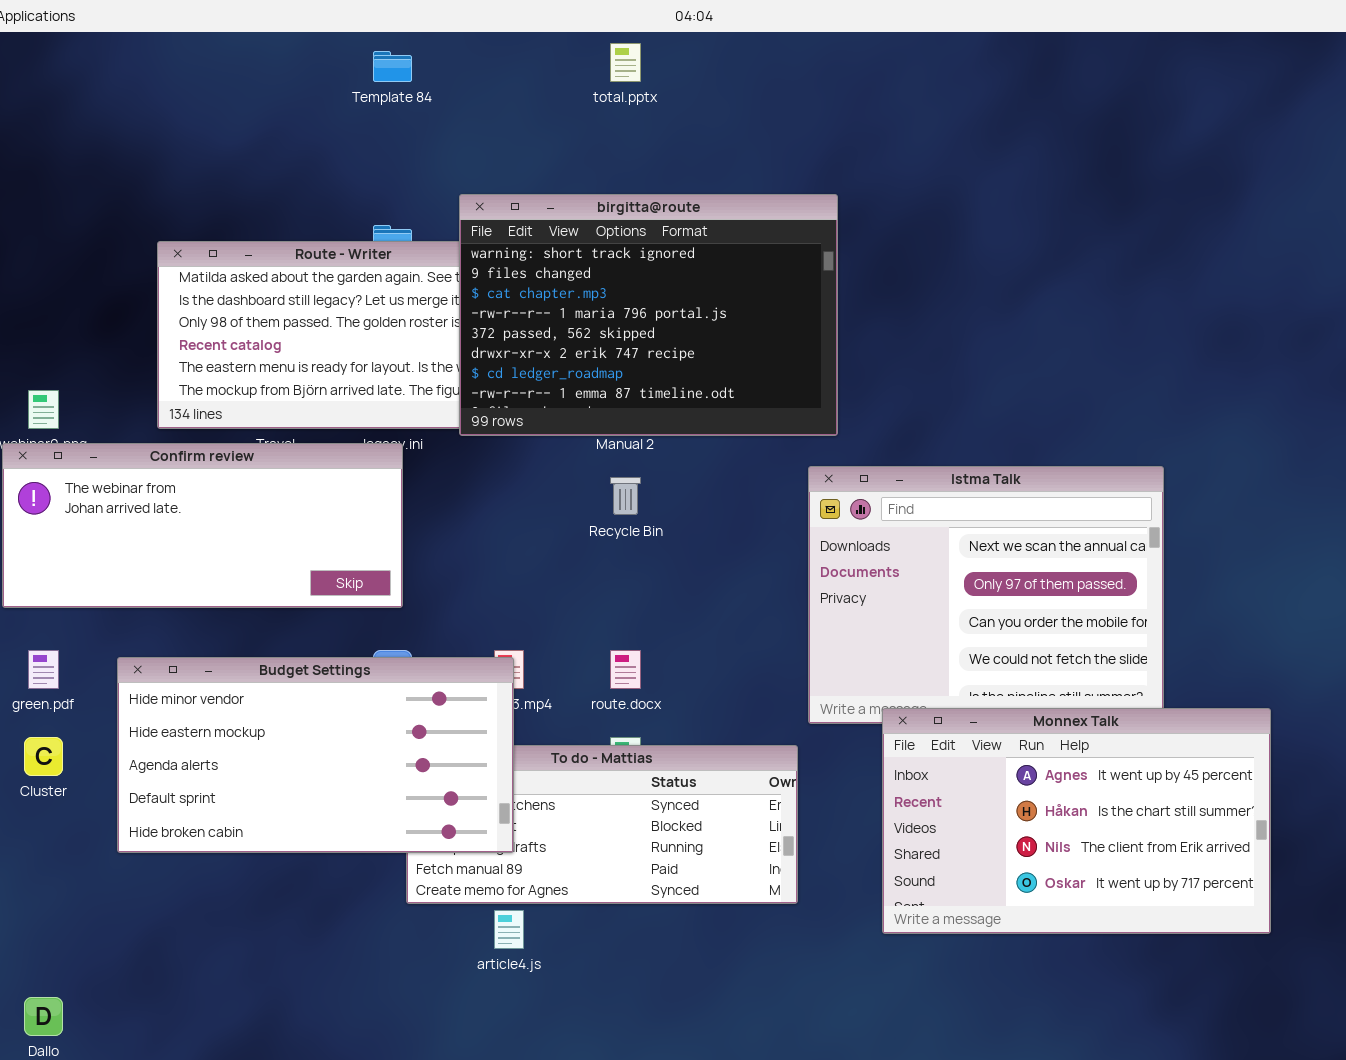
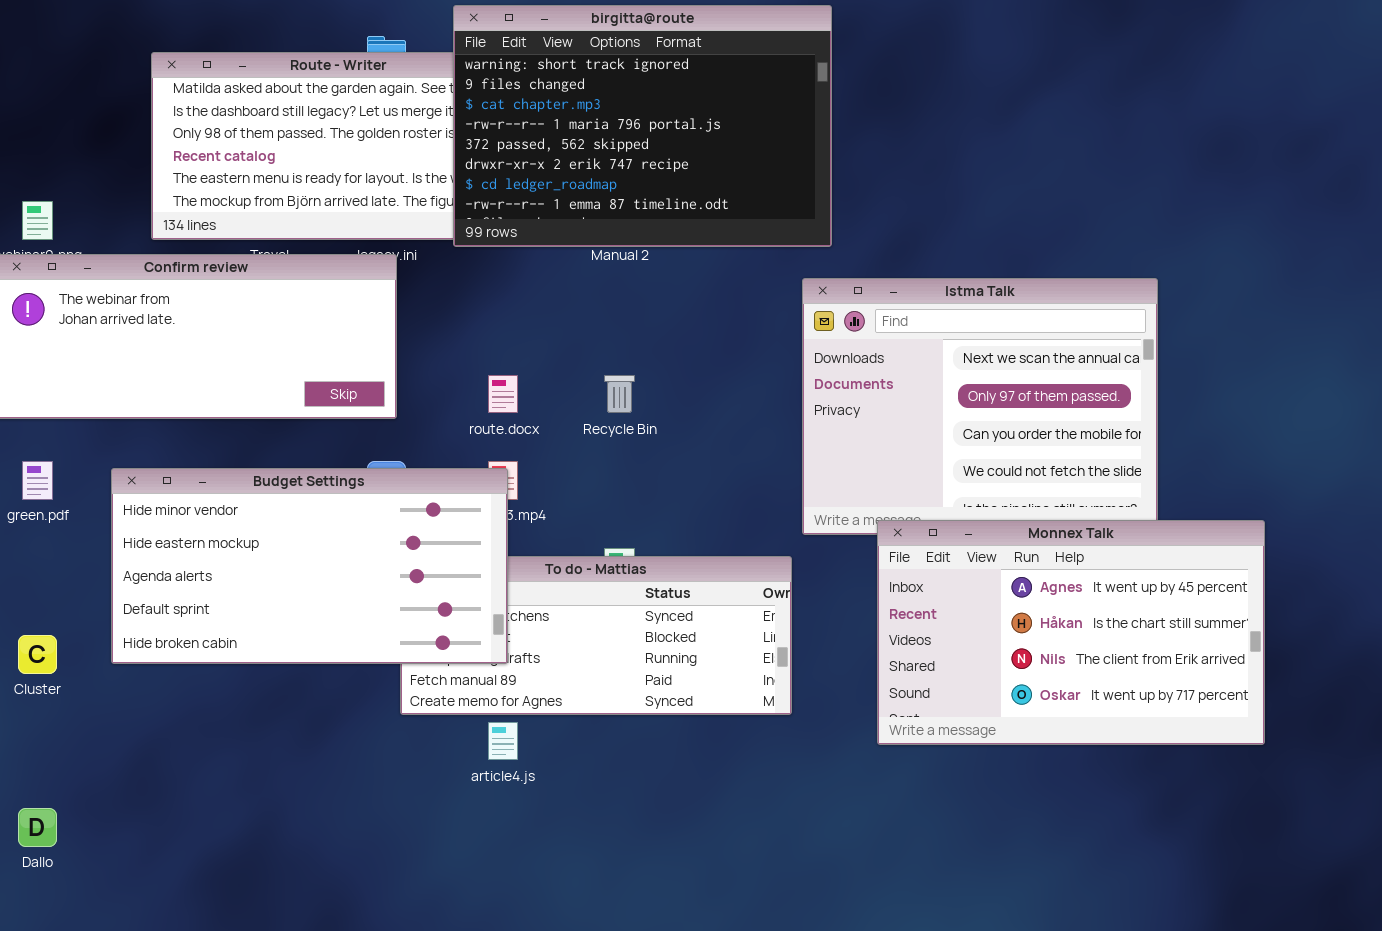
Recycle Bin: [610,477,641,515] -> [604,375,635,413], moved
route.docx: [610,650,641,689] -> [488,375,518,413], moved
Cluster: [24,737,63,776] -> [18,635,57,674], moved

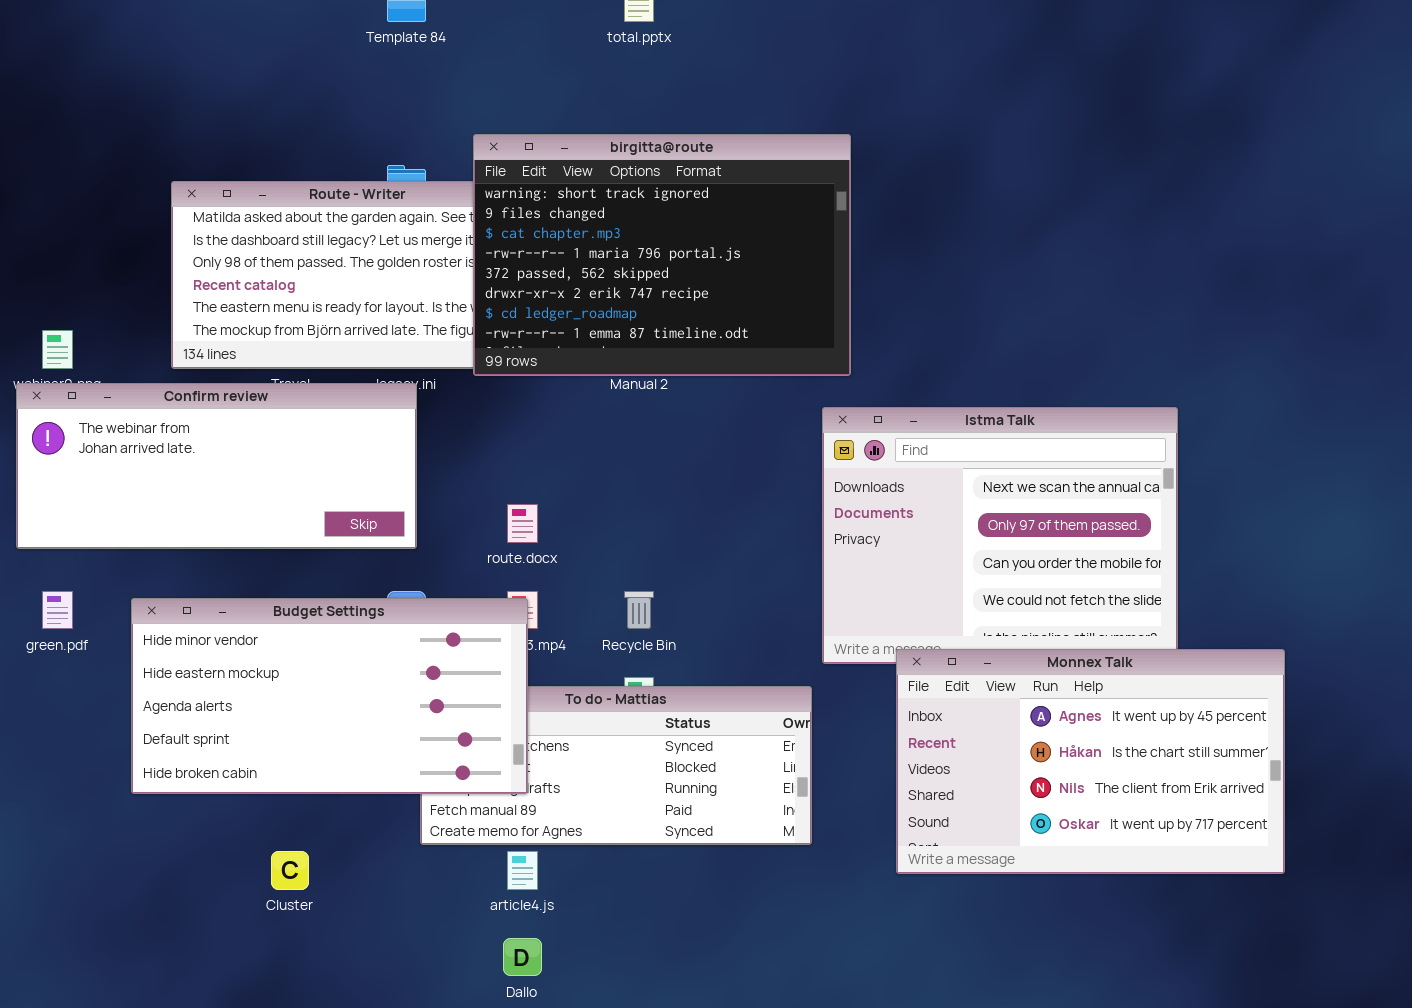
Recycle Bin: [604,375,635,413] -> [624,591,654,629], moved
Cluster: [18,635,57,674] -> [271,851,309,890], moved
Dallo: [18,808,57,847] -> [503,938,542,976], moved

